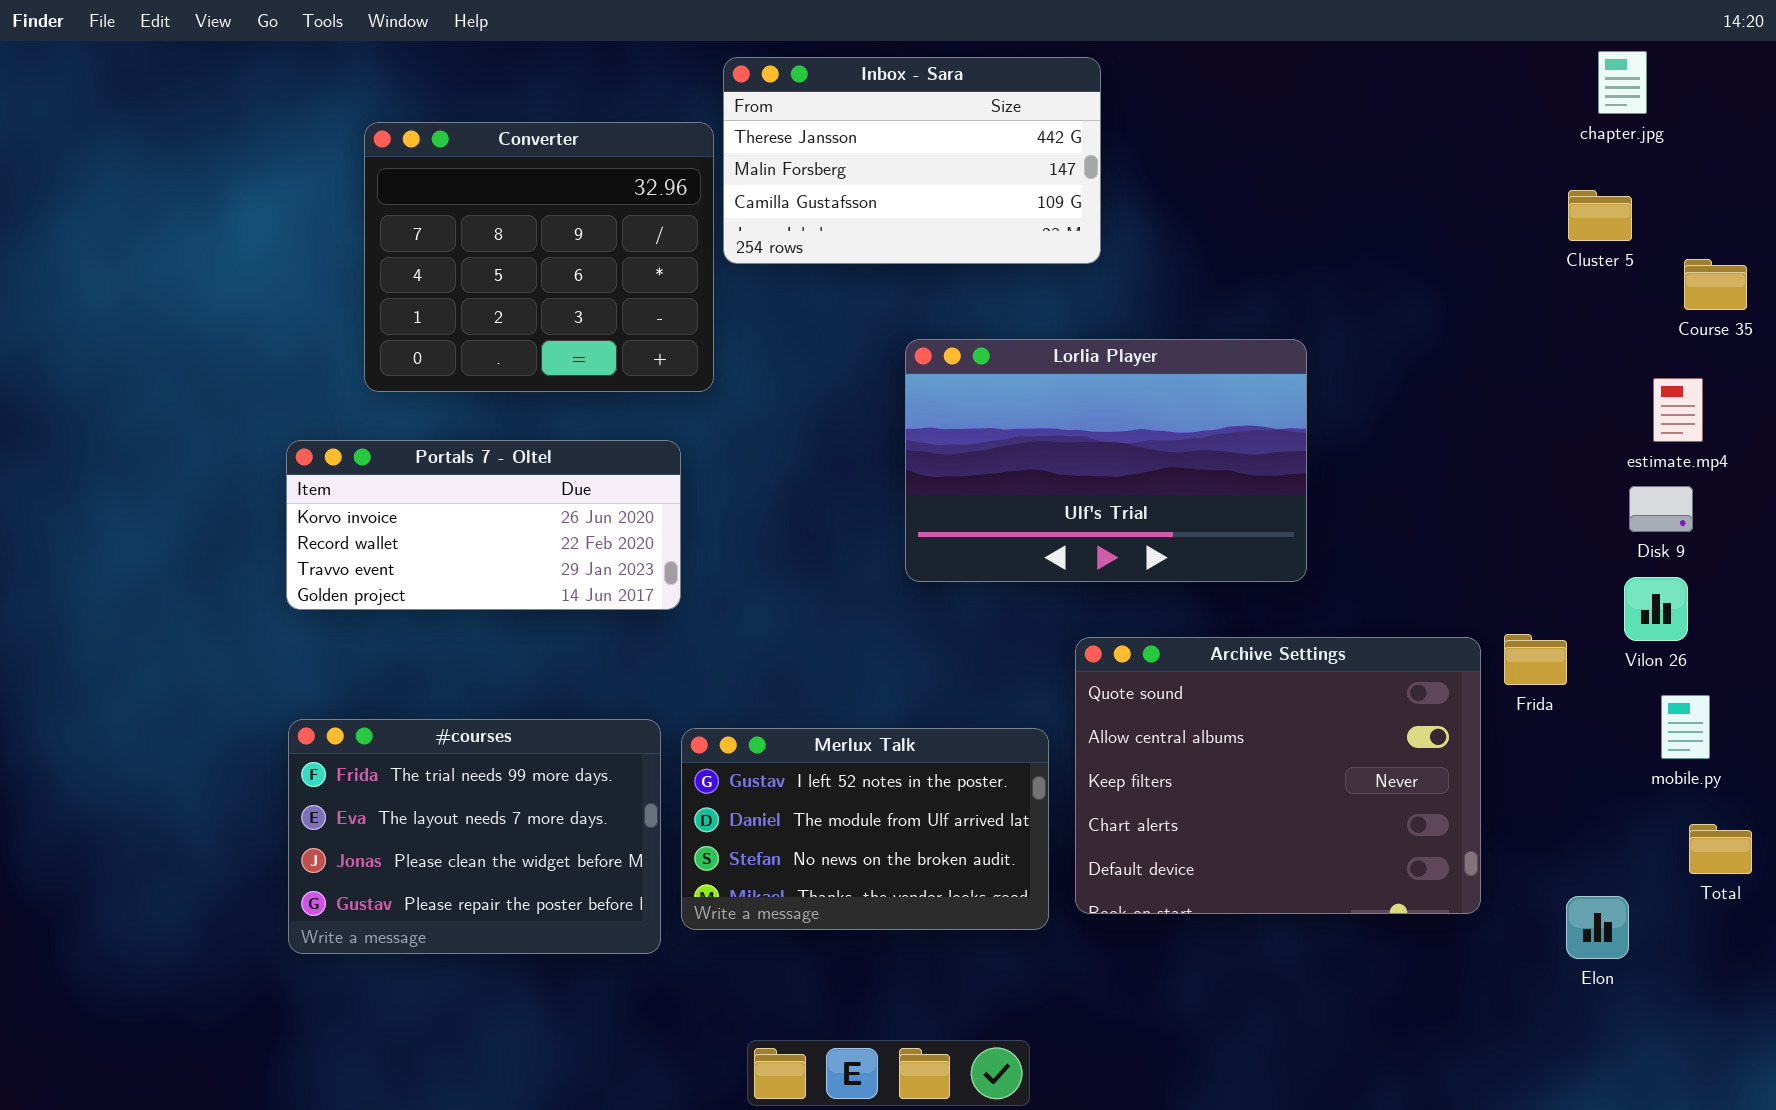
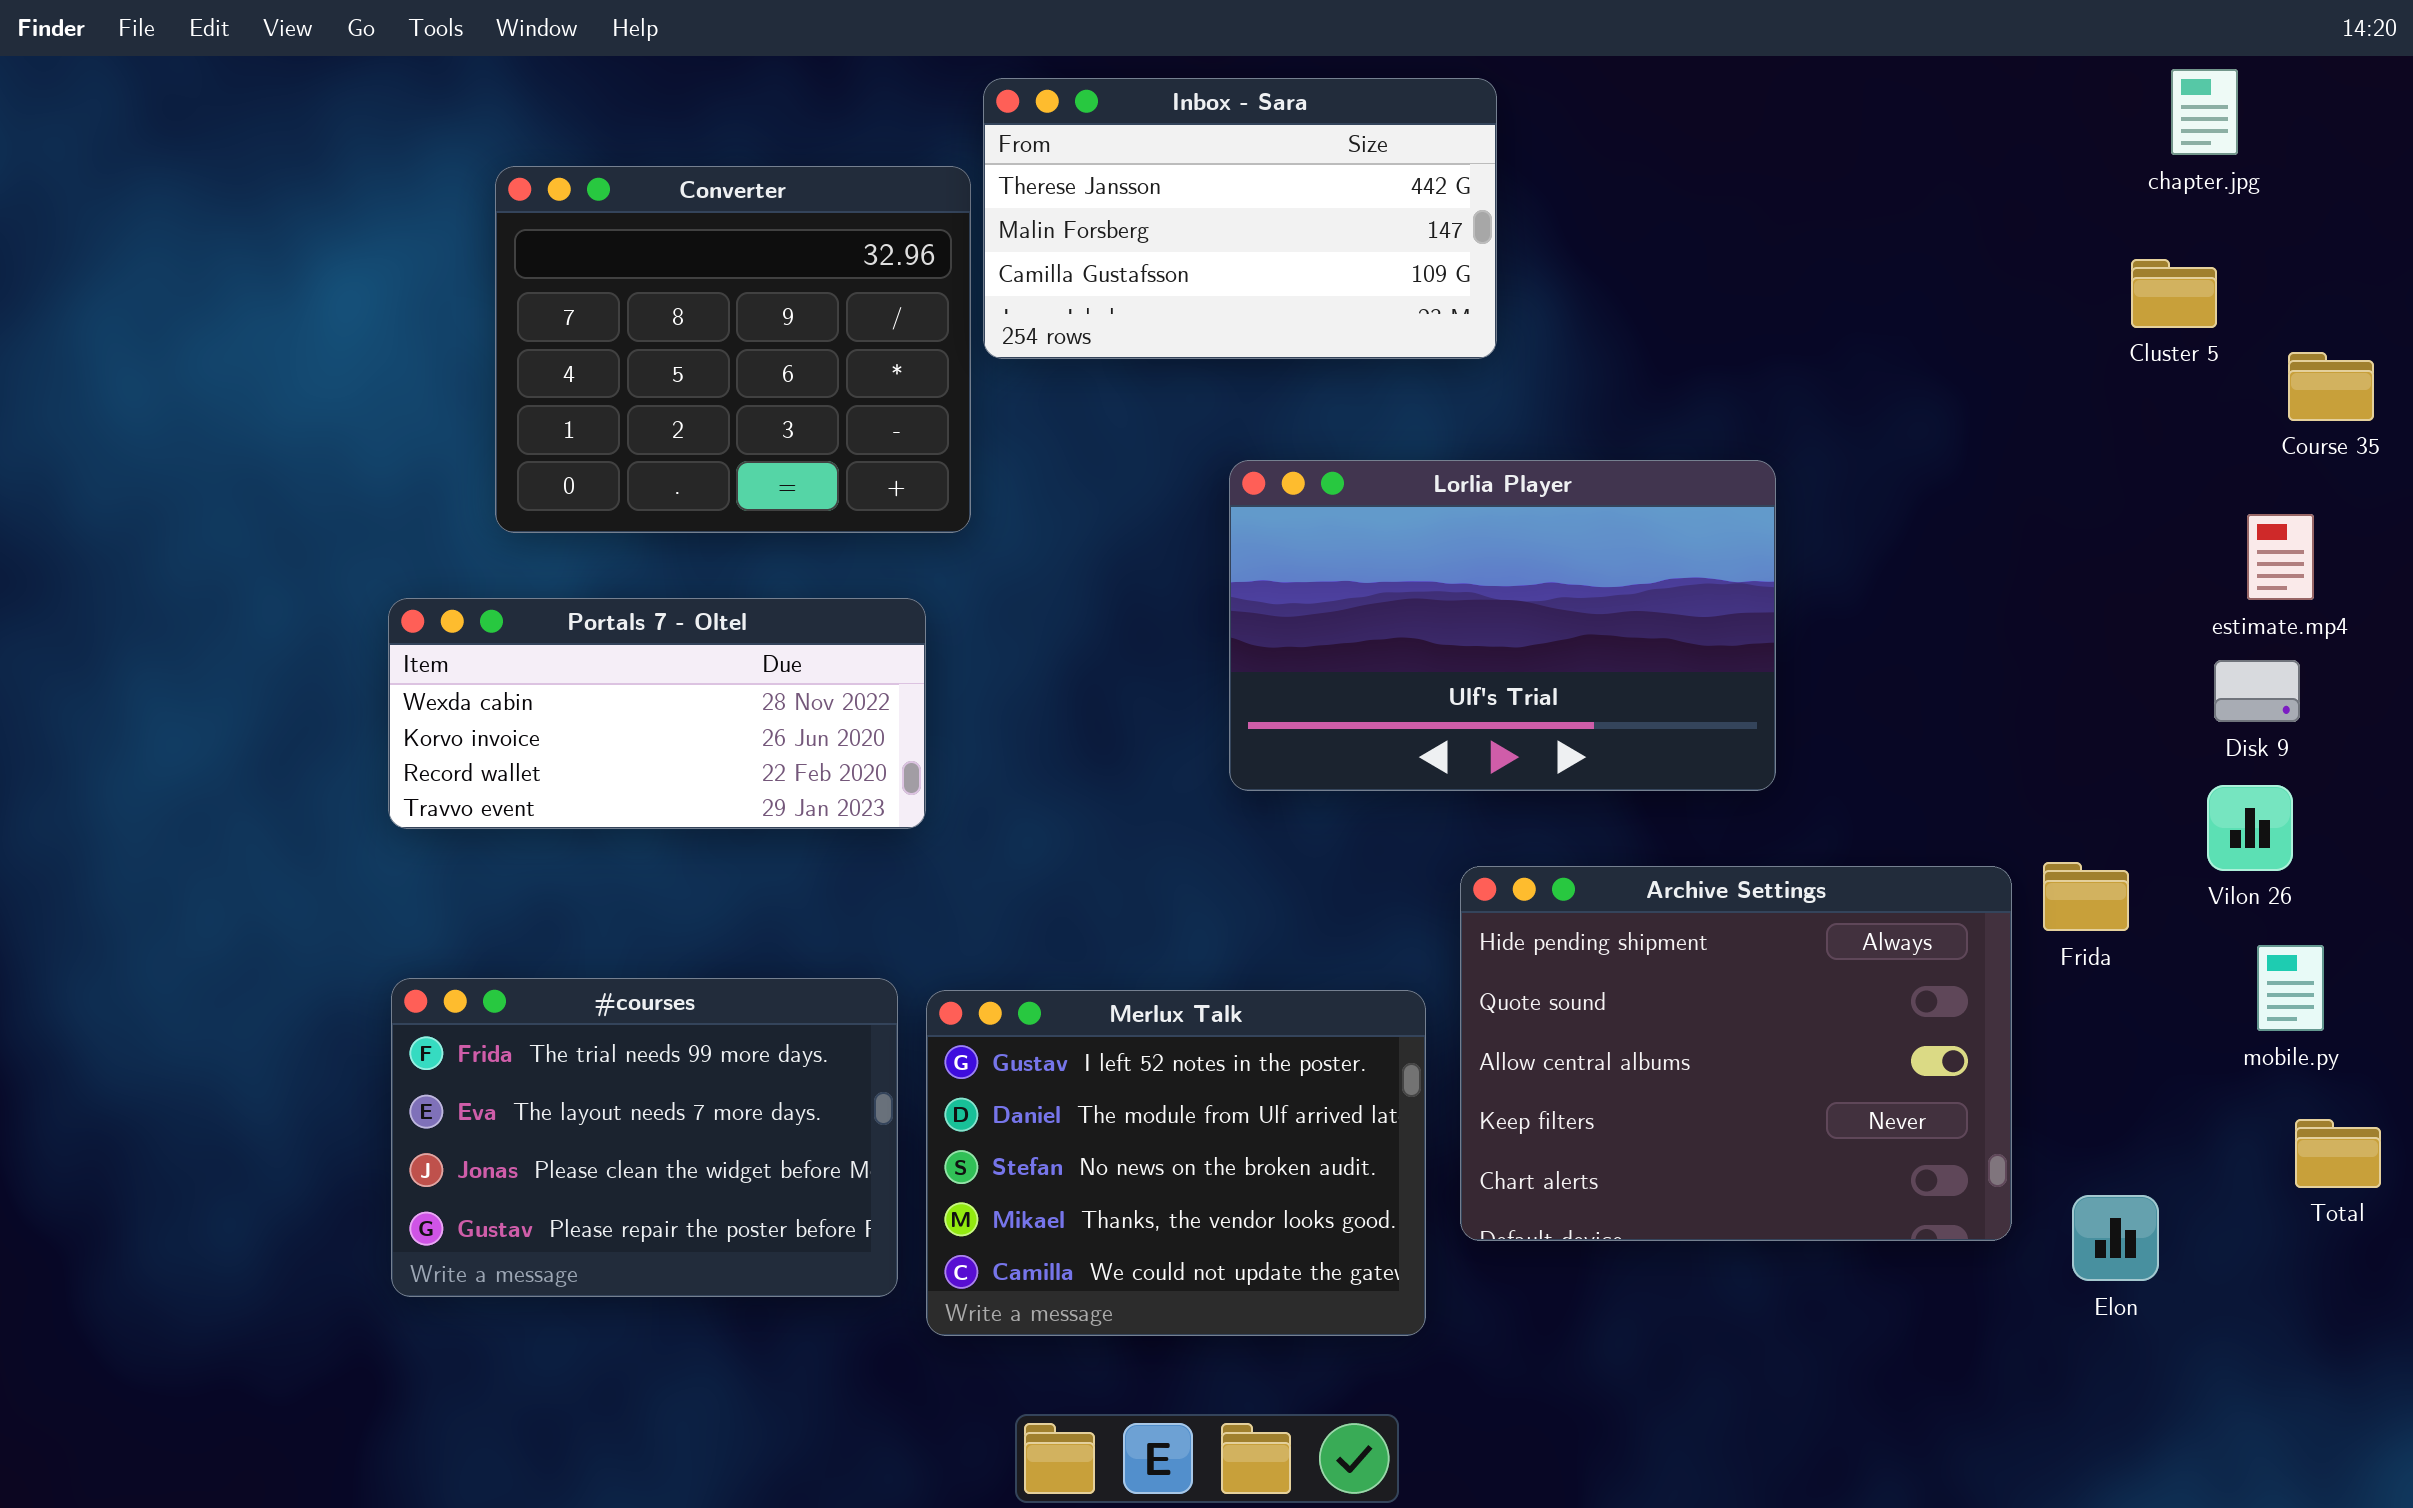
Portals 7 - Oltel: [286,440,681,610] -> [388,598,926,829], scrolled up 1 row
Archive Settings: [1075,637,1481,914] -> [1460,866,2012,1241], scrolled up 1 row
Merlux Talk: [681,728,1049,930] -> [926,990,1426,1336], resized
Elon: [1566,896,1629,959] -> [2072,1195,2159,1281], moved

